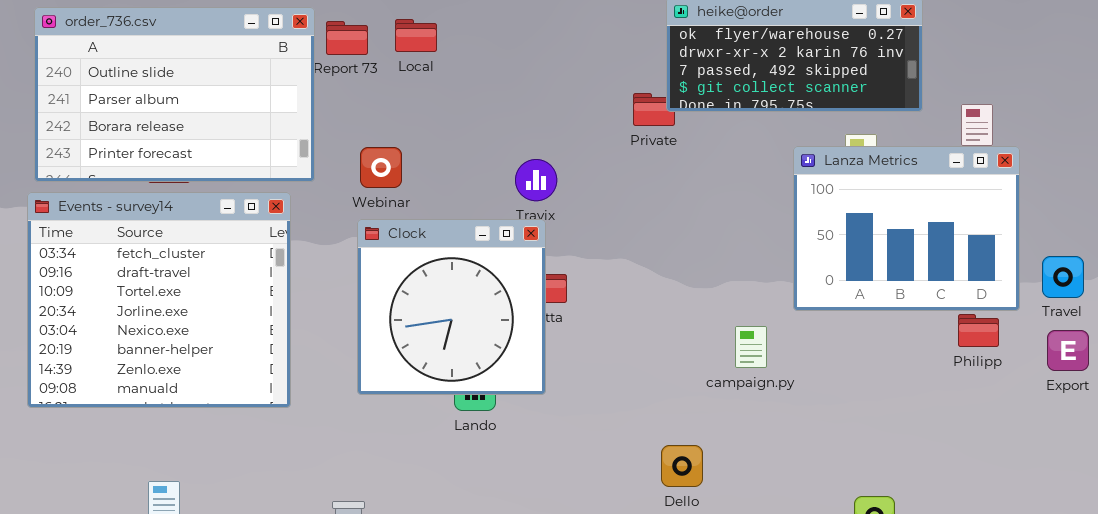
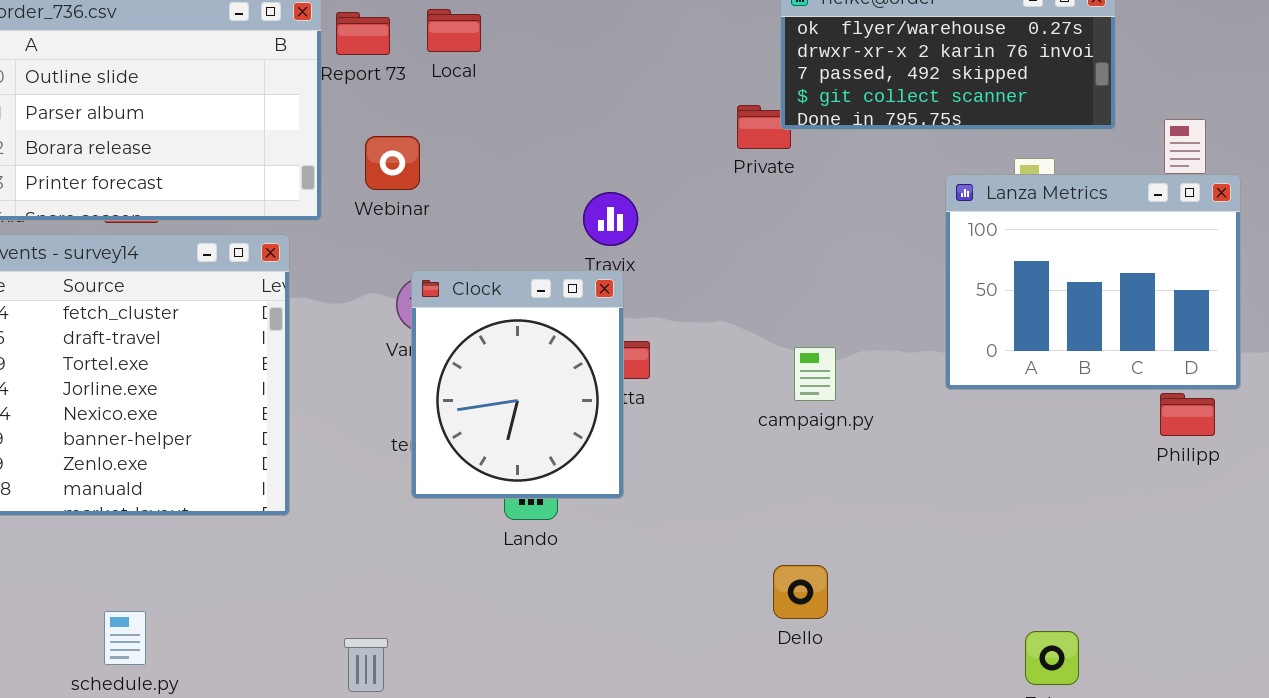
Webinar: [360,147,402,188] -> [365,136,420,190], moved
Clock: [357,219,546,395] -> [411,270,624,499], resized
campaign.py: [735,326,767,368] -> [794,347,836,401], moved

